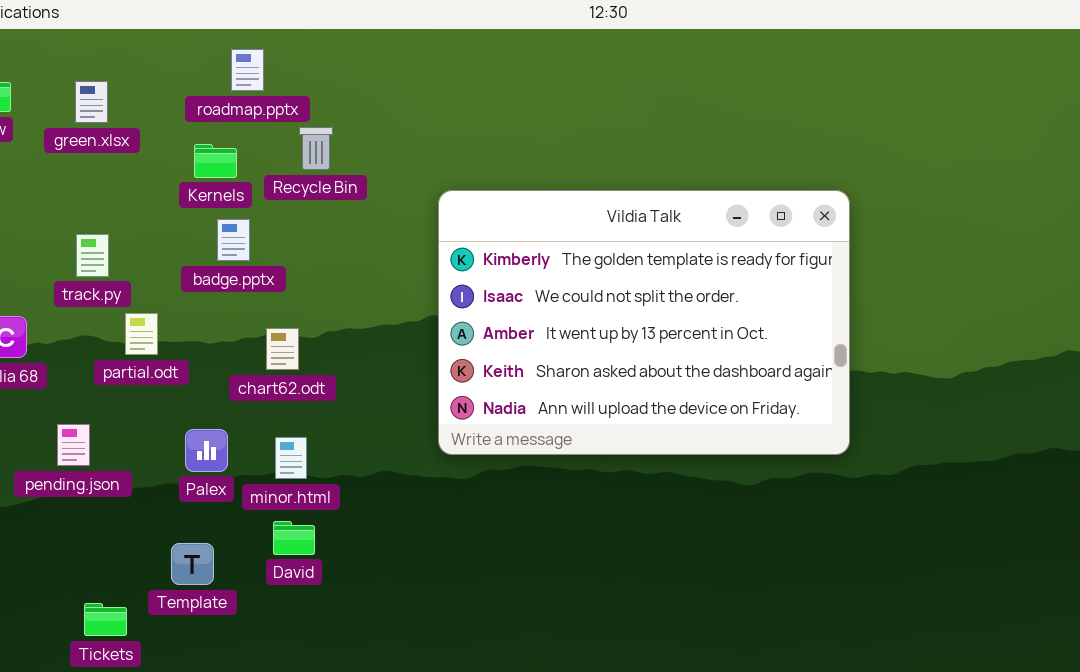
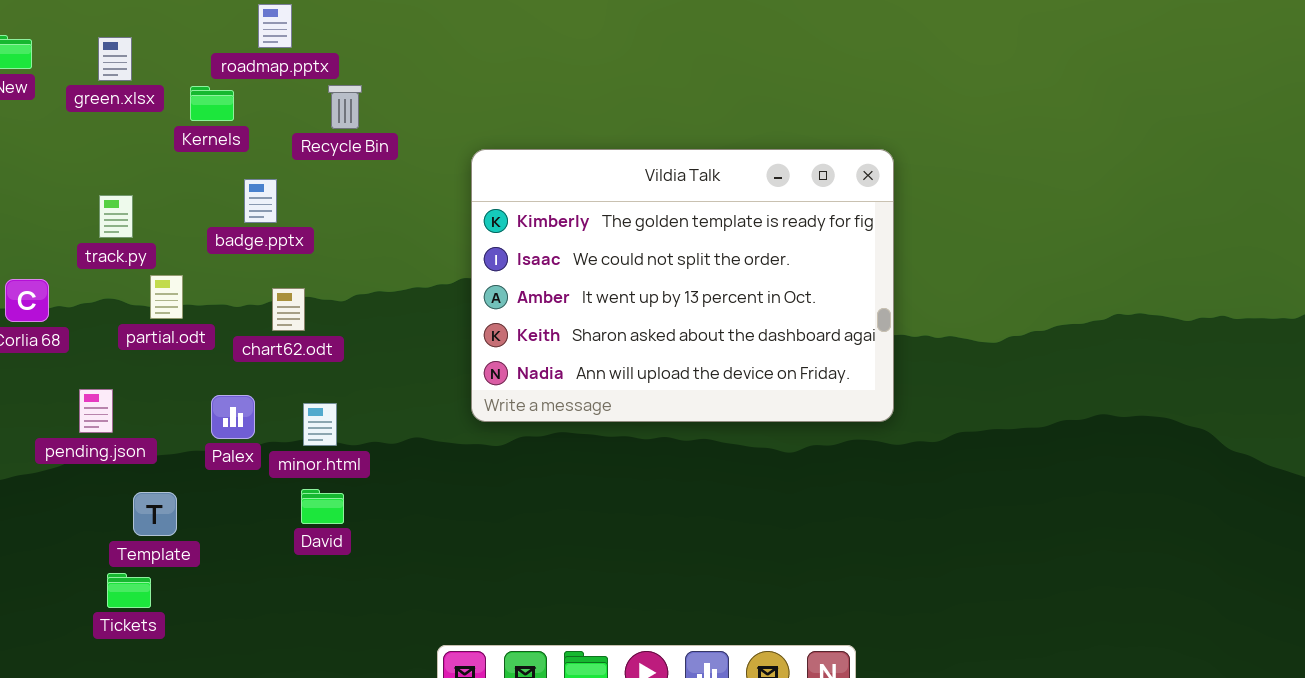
Kernels: [194,144,237,178] -> [190,86,234,121], moved
chart62.odt: [266,328,299,370] -> [272,288,305,331], moved
Template: [171,543,214,585] -> [133,492,177,536], moved

